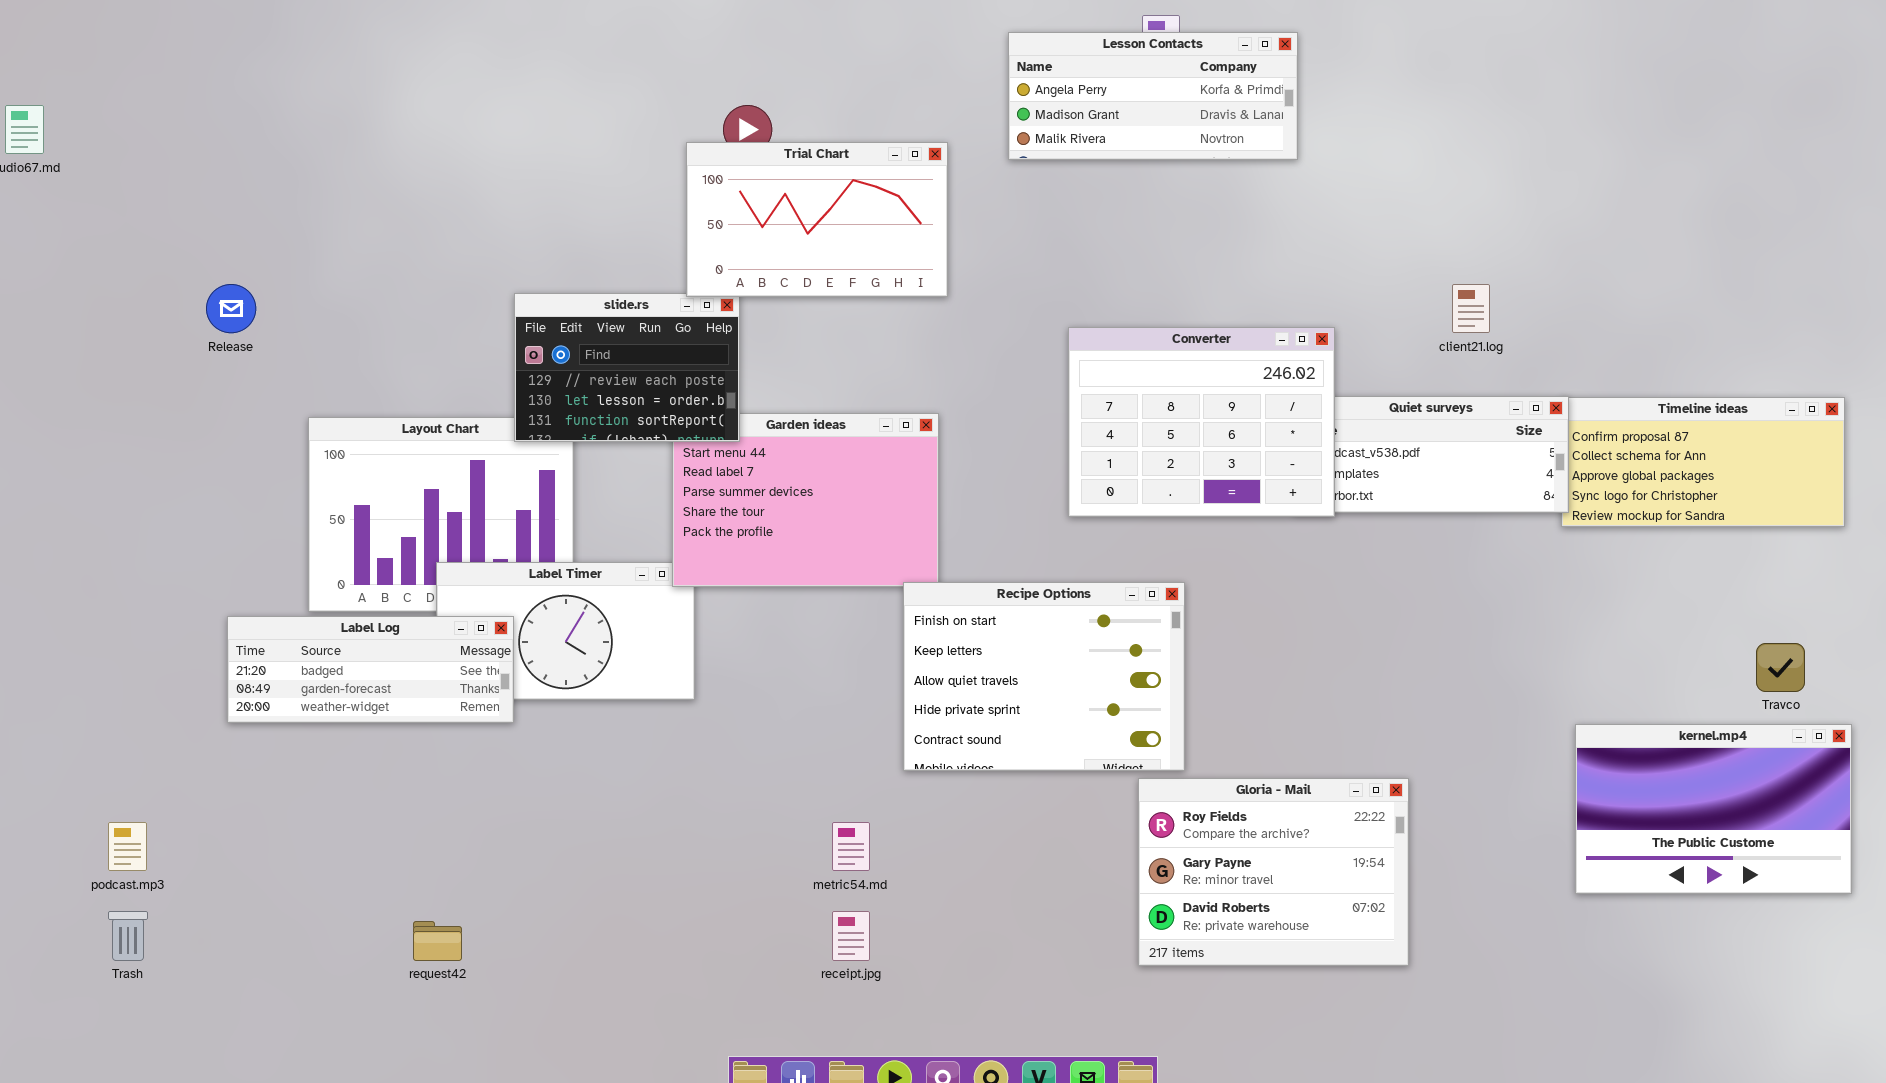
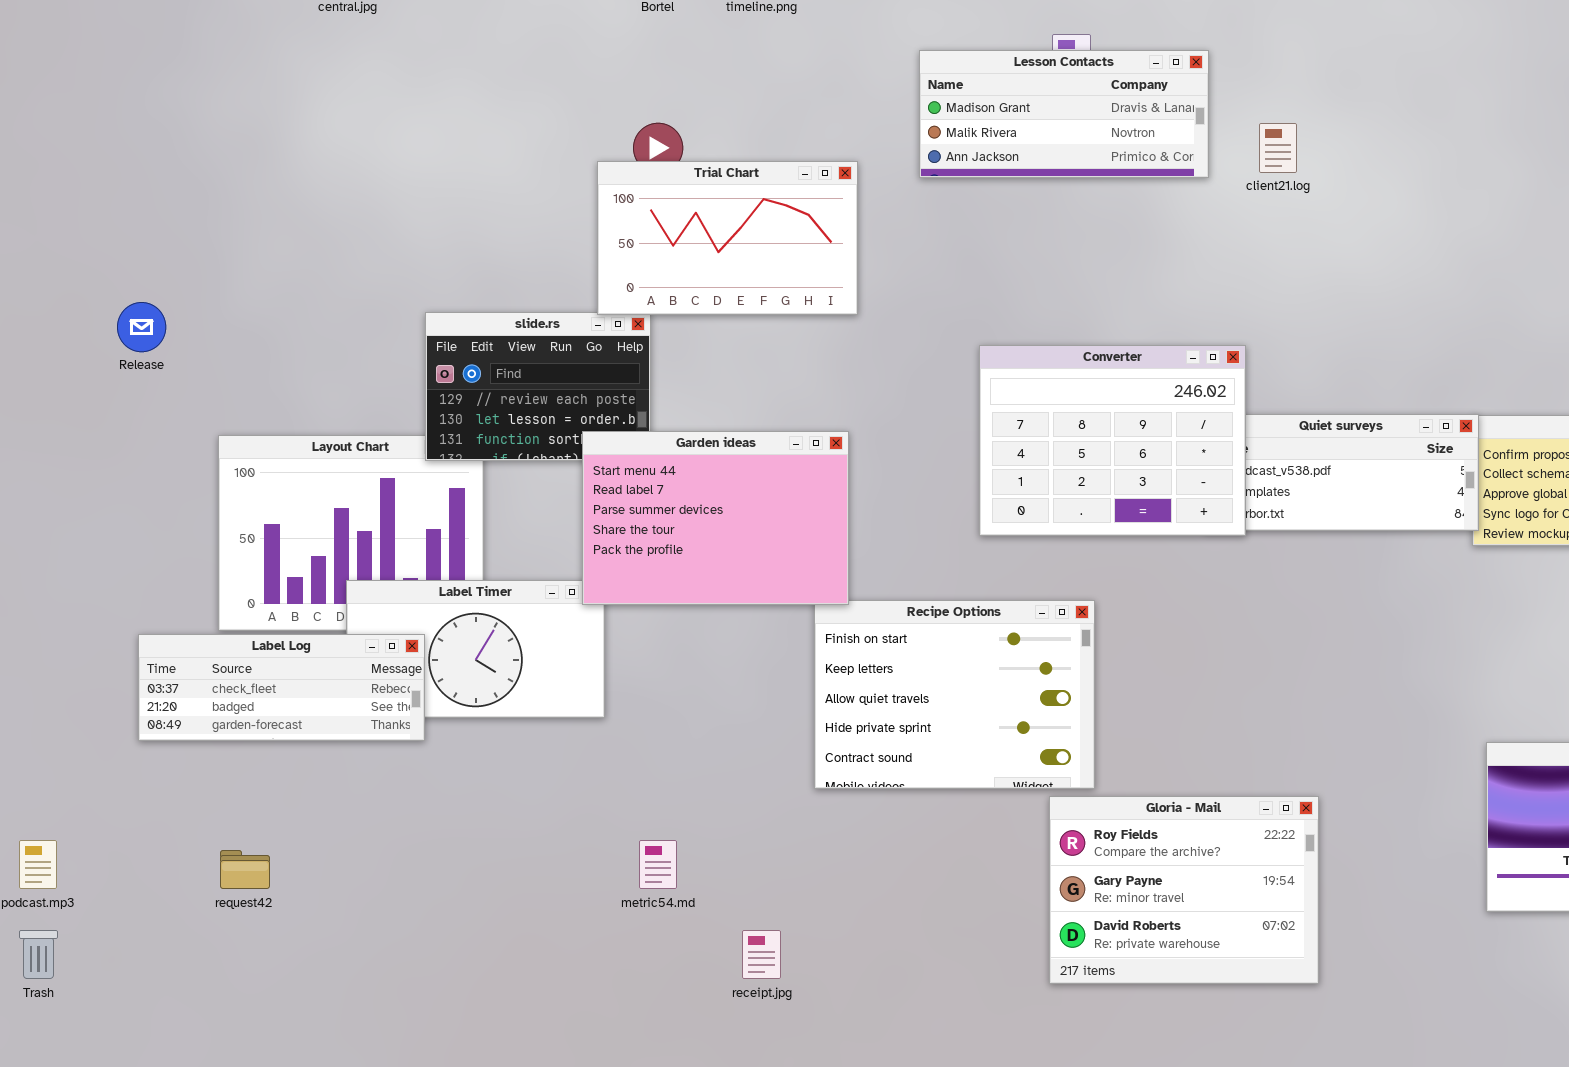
Lesson Contacts: [1008,32,1298,160] -> [919,50,1209,178], scrolled down 1 row
client21.log: [1452,284,1490,333] -> [1259,123,1297,173], moved
Garden ideas: [672,413,939,587] -> [582,431,849,605], raised
Label Log: [227,616,514,723] -> [138,634,425,741], scrolled up 1 row
metric54.md: [832,822,870,871] -> [639,840,677,889], moved
request42: [413,921,462,961] -> [220,850,270,889], moved

